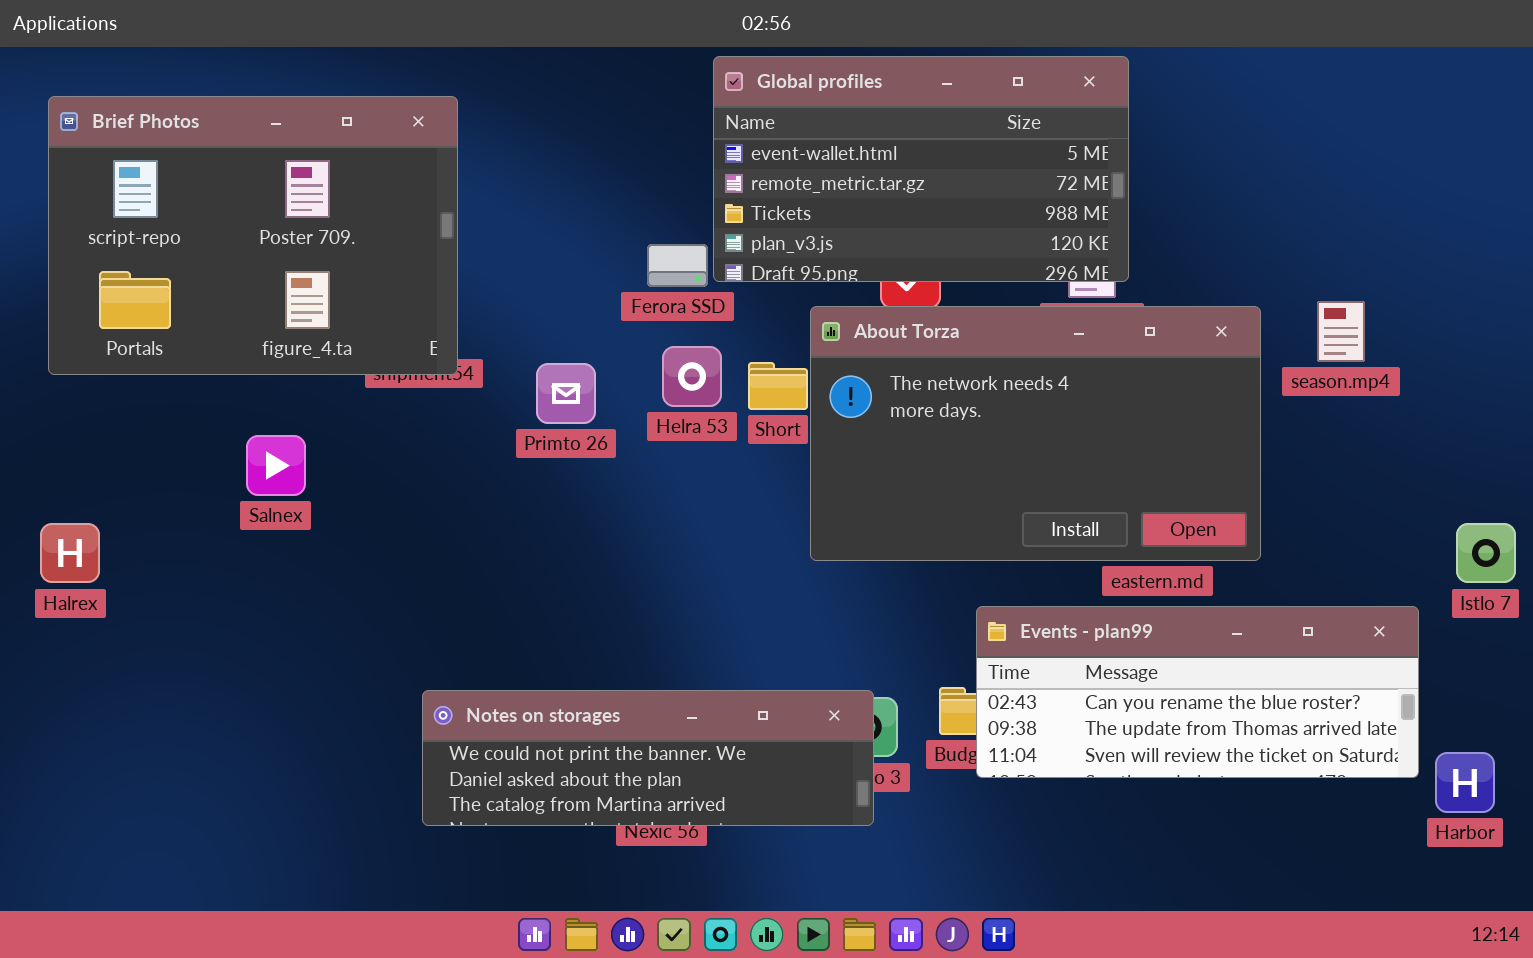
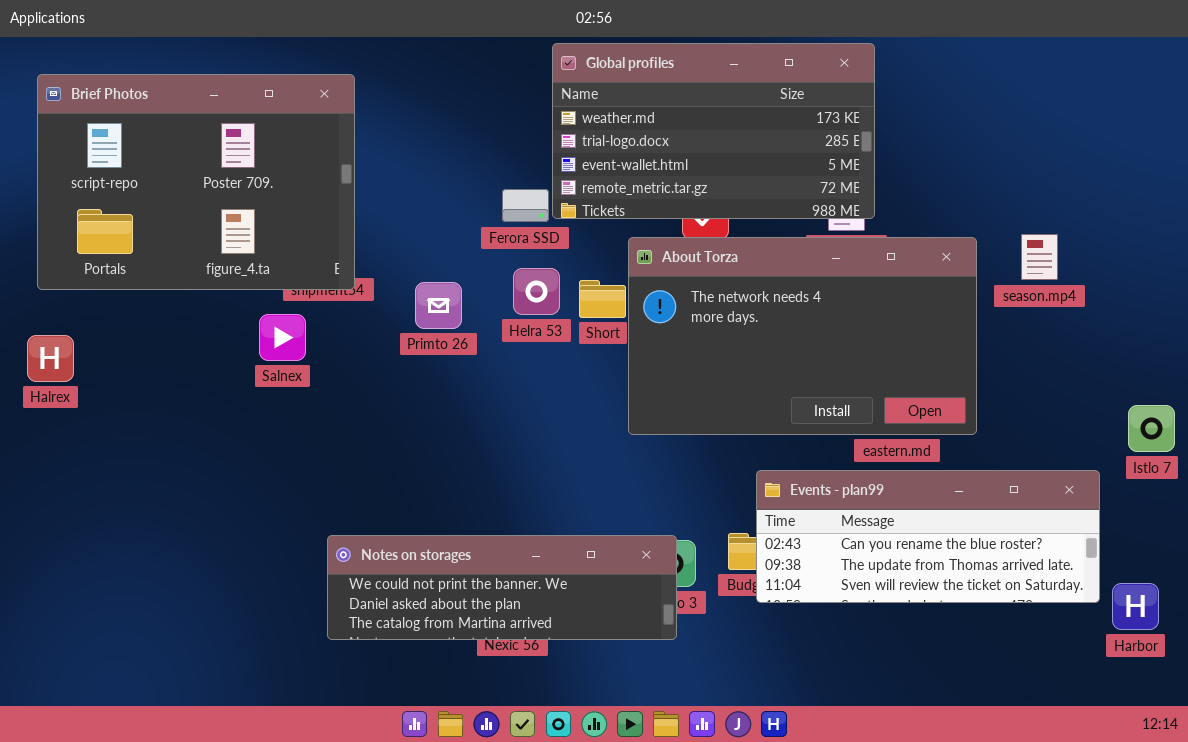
Global profiles: [713,56,1129,282] -> [552,43,875,219], scrolled up 2 rows
Salnex: [246,435,306,496] -> [259,314,306,361], moved
Halrex: [40,523,100,583] -> [27,335,74,382], moved

